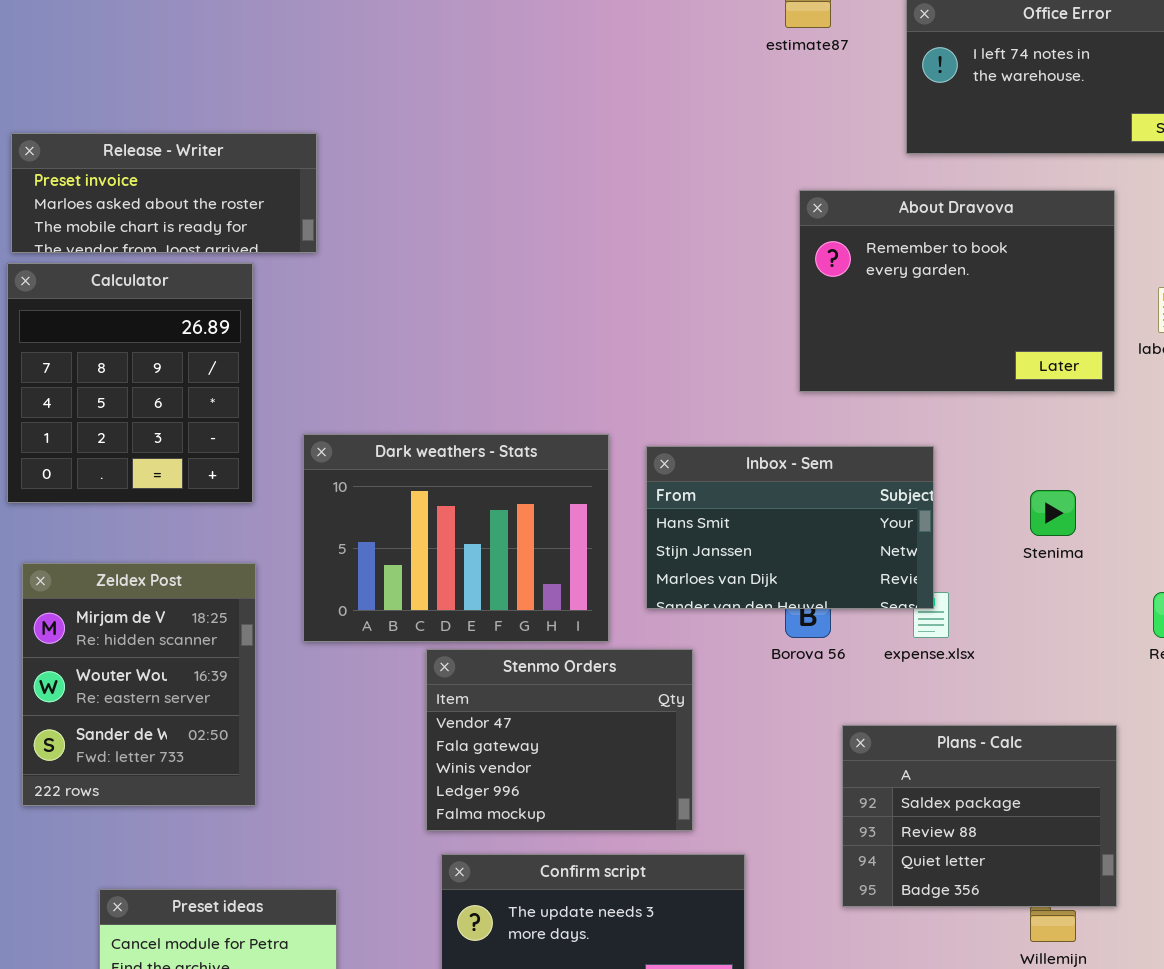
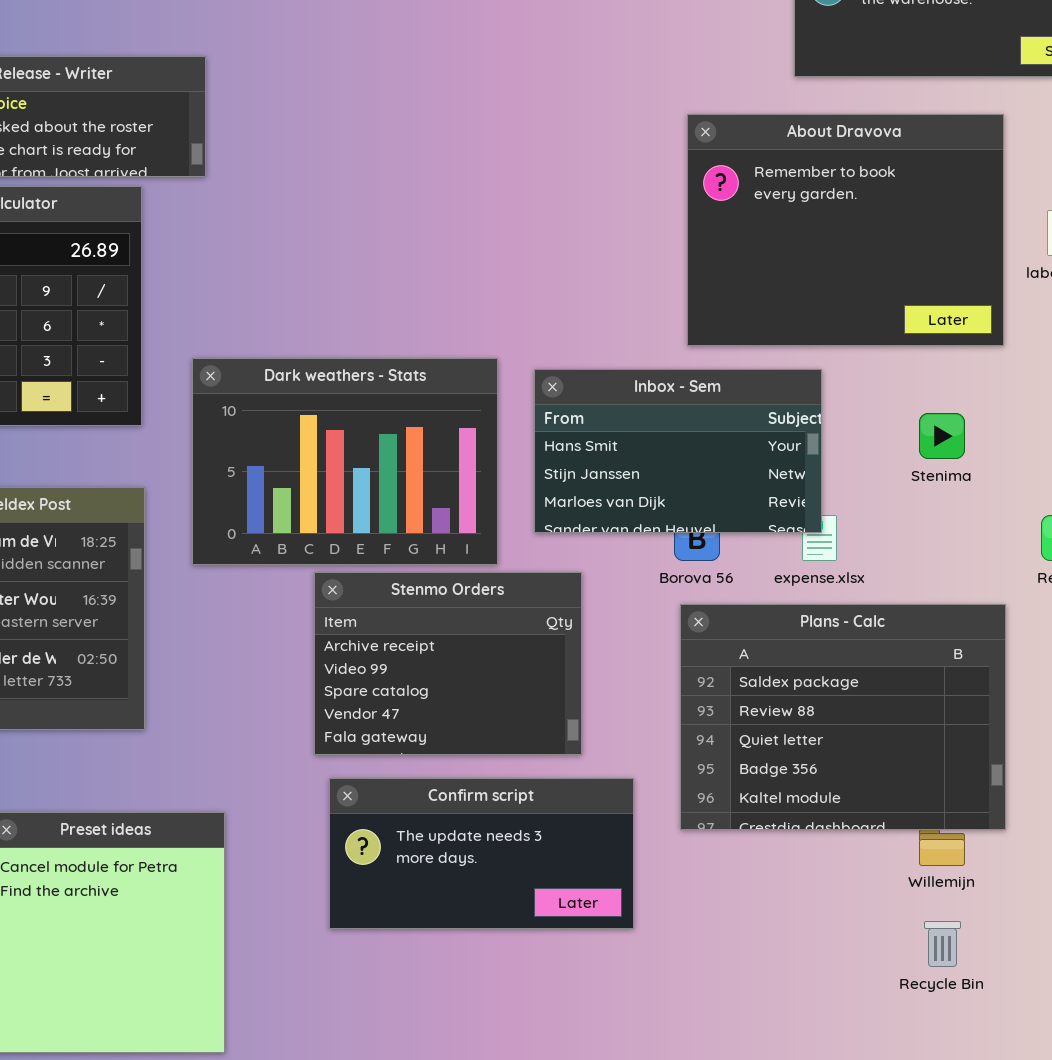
About Dravova: [799,190,1115,392] -> [687,114,1004,346], resized
Stenmo Orders: [426,649,693,831] -> [314,572,582,755], scrolled up 3 rows
Plans - Calc: [842,725,1117,907] -> [680,604,1006,830], resized

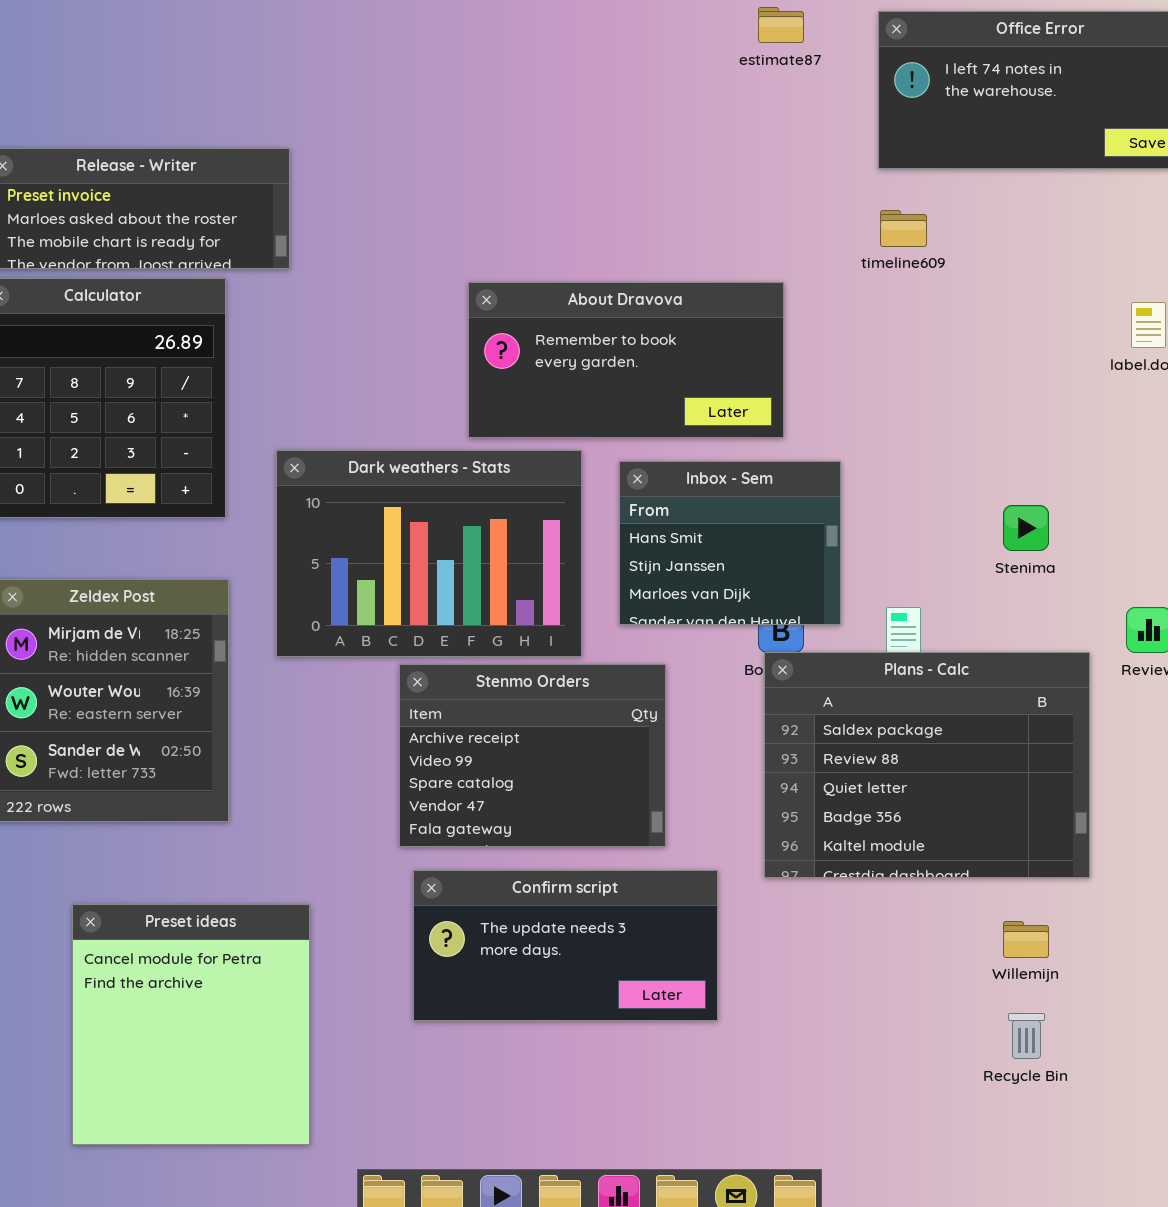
About Dravova: [687,114,1004,346] -> [468,282,784,438], moved, resized
Inbox - Sem: [534,369,822,533] -> [619,461,841,625], resized
Plans - Calc: [680,604,1006,830] -> [764,652,1090,878], moved

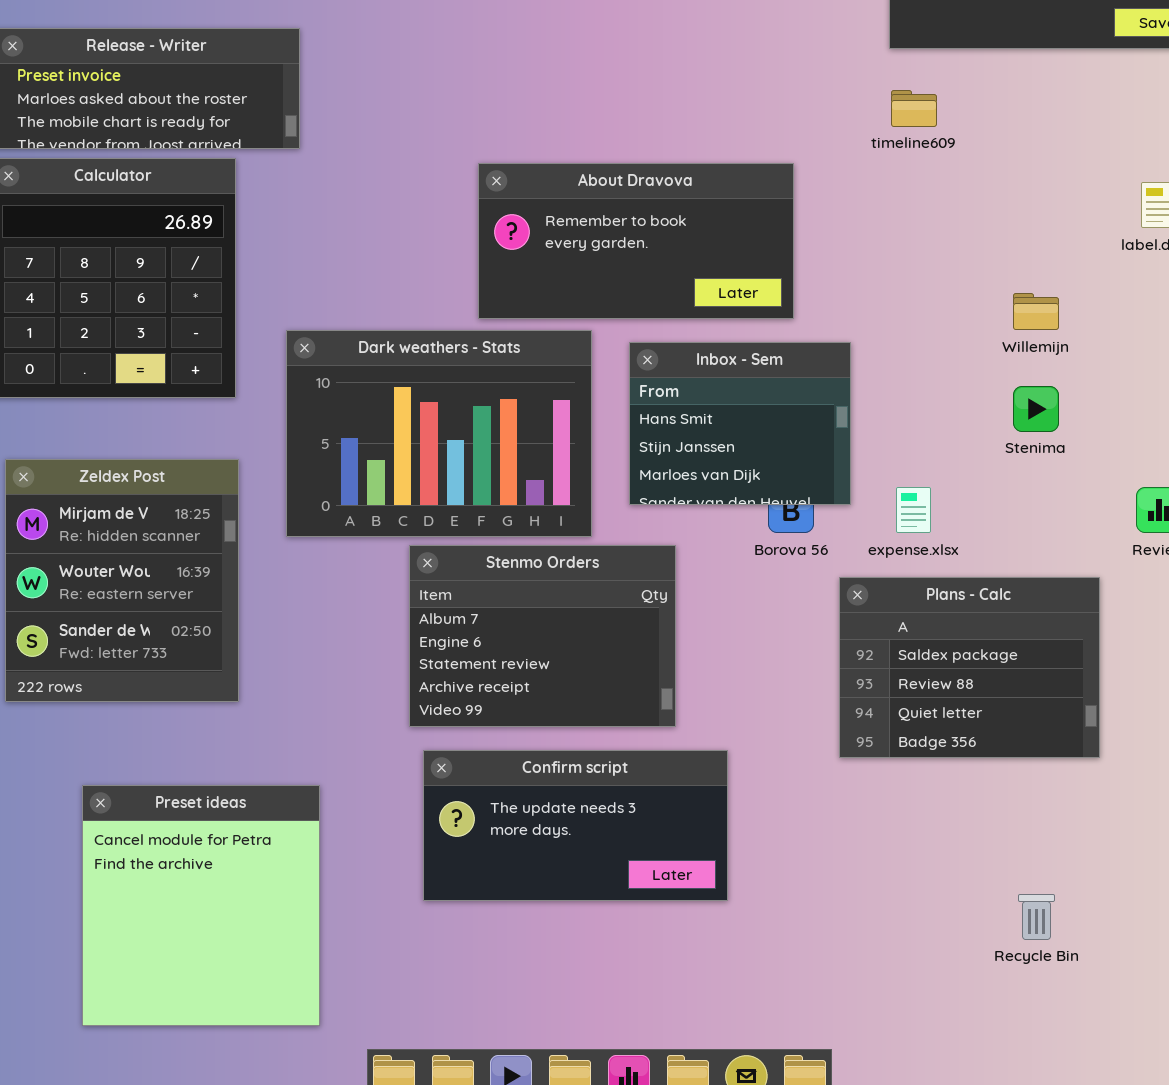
Plans - Calc: [764,652,1090,878] -> [839,577,1100,758], resized
Stenmo Orders: [399,664,666,847] -> [409,545,676,727], scrolled up 3 rows
Willemijn: [1003,921,1049,958] -> [1013,293,1059,330], moved

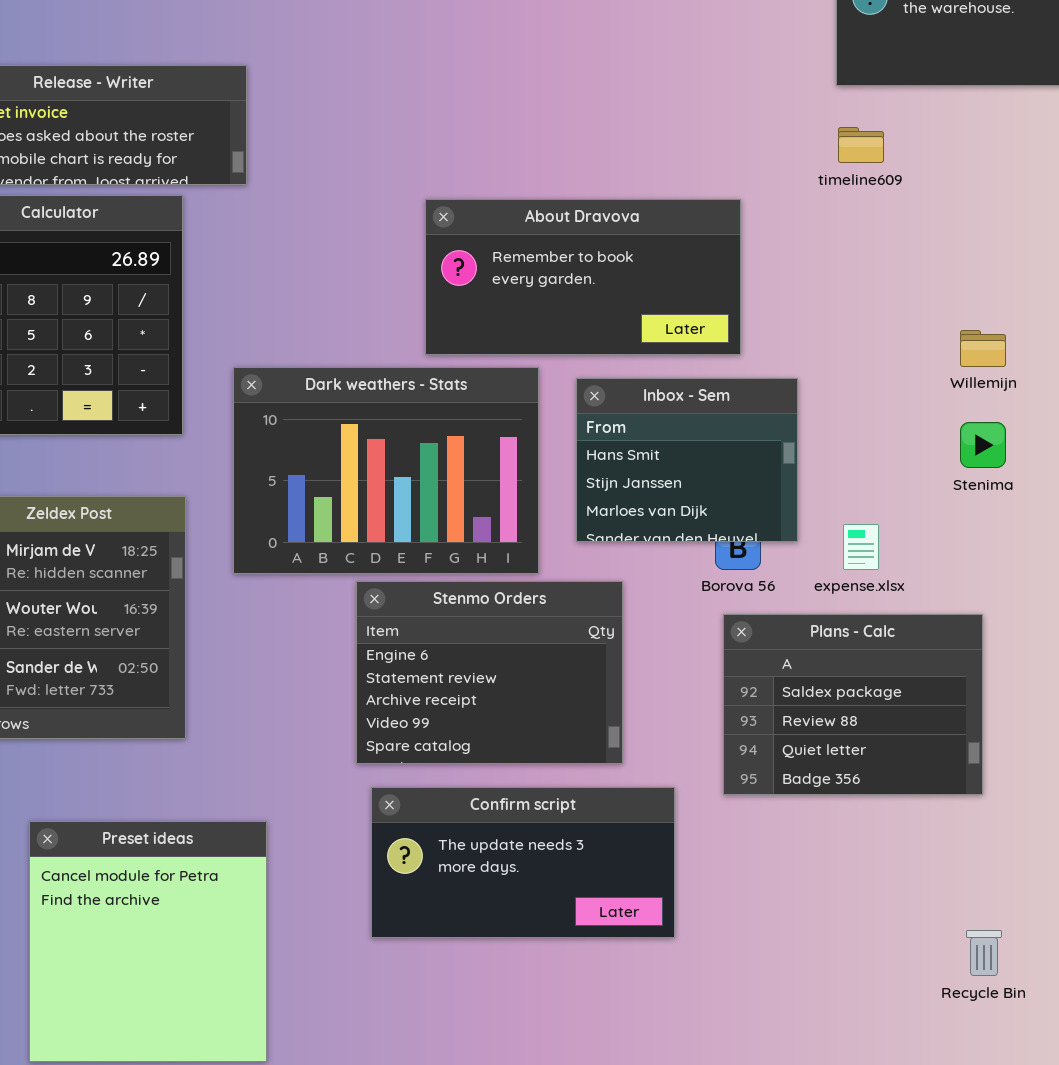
Stenmo Orders: [409,545,676,727] -> [356,581,623,764], scrolled down 1 row
Plans - Calc: [839,577,1100,758] -> [723,614,983,795], moved

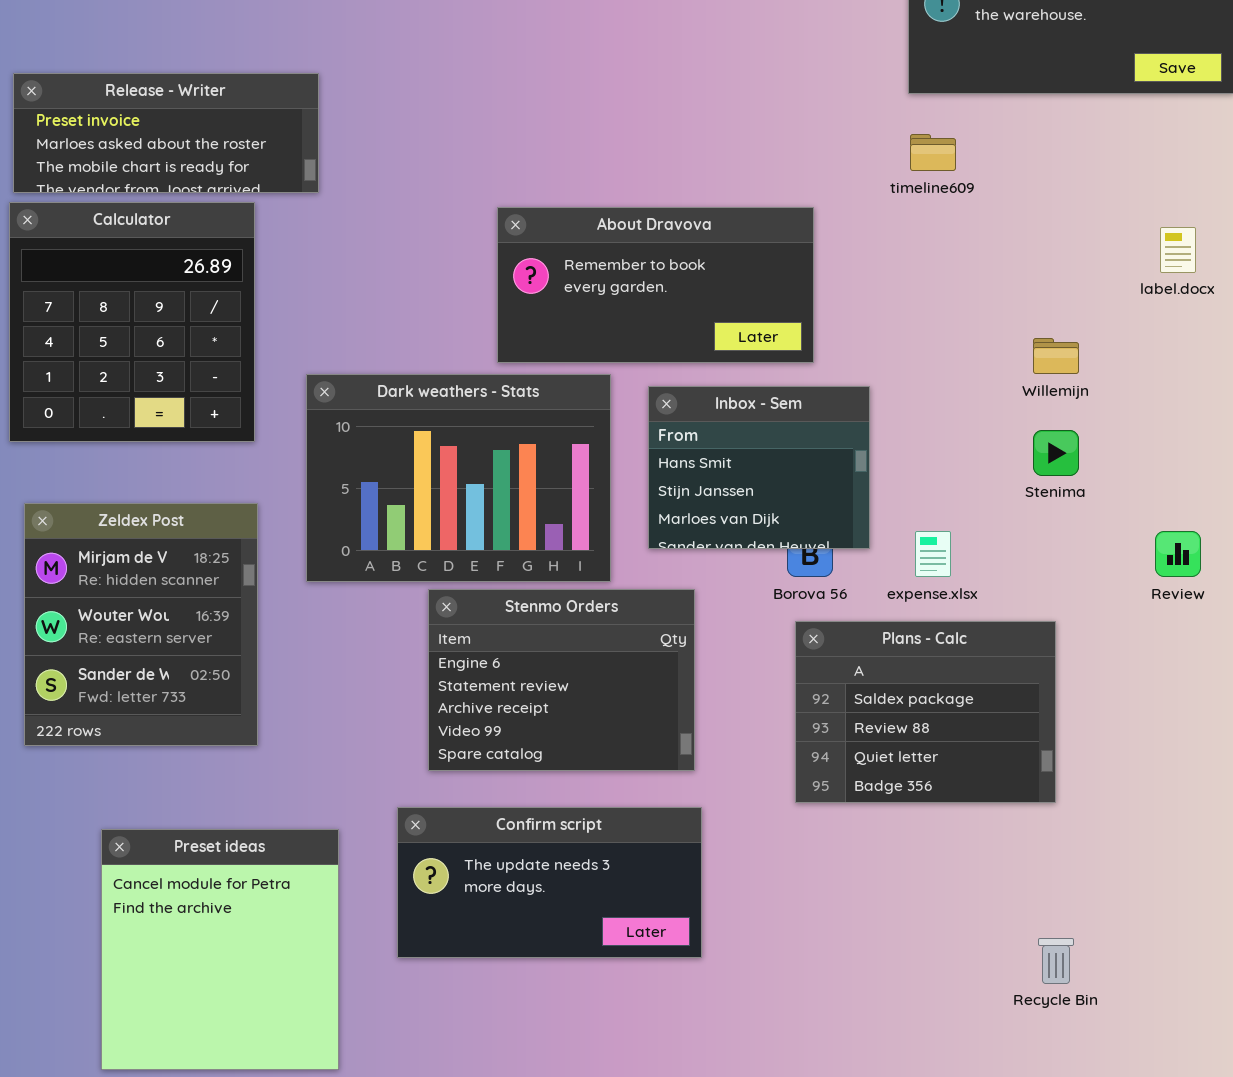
Confirm script: [371,787,675,938] -> [397,807,702,958], moved

